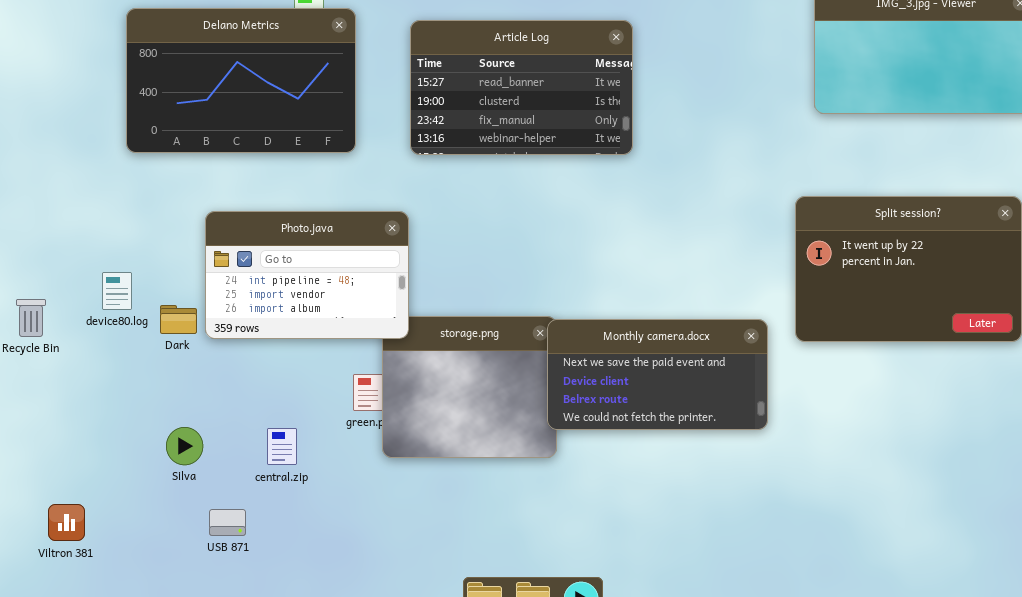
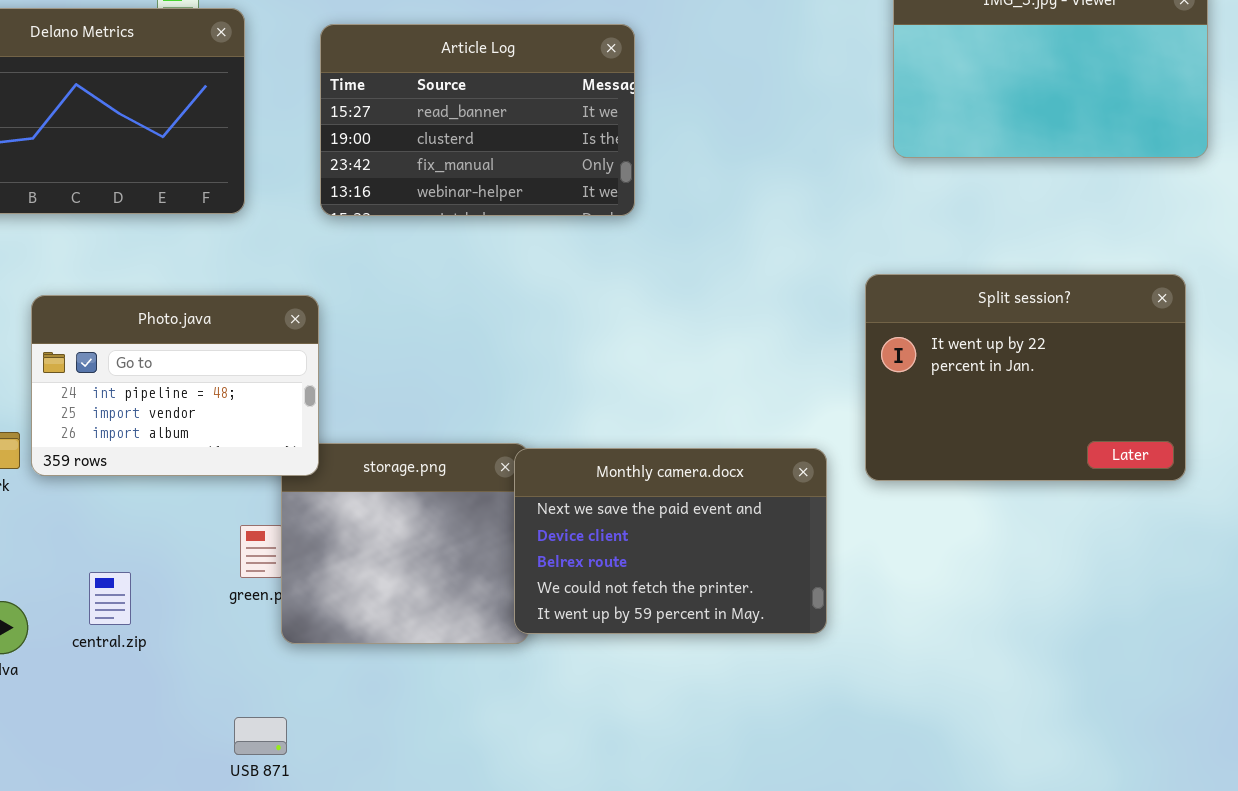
Monthly camera.docx: [547,319,768,430] -> [514,448,827,634], resized
central.zip: [267,428,297,465] -> [89,572,131,625], moved
USB 871: [209,509,246,536] -> [234,717,287,755], moved

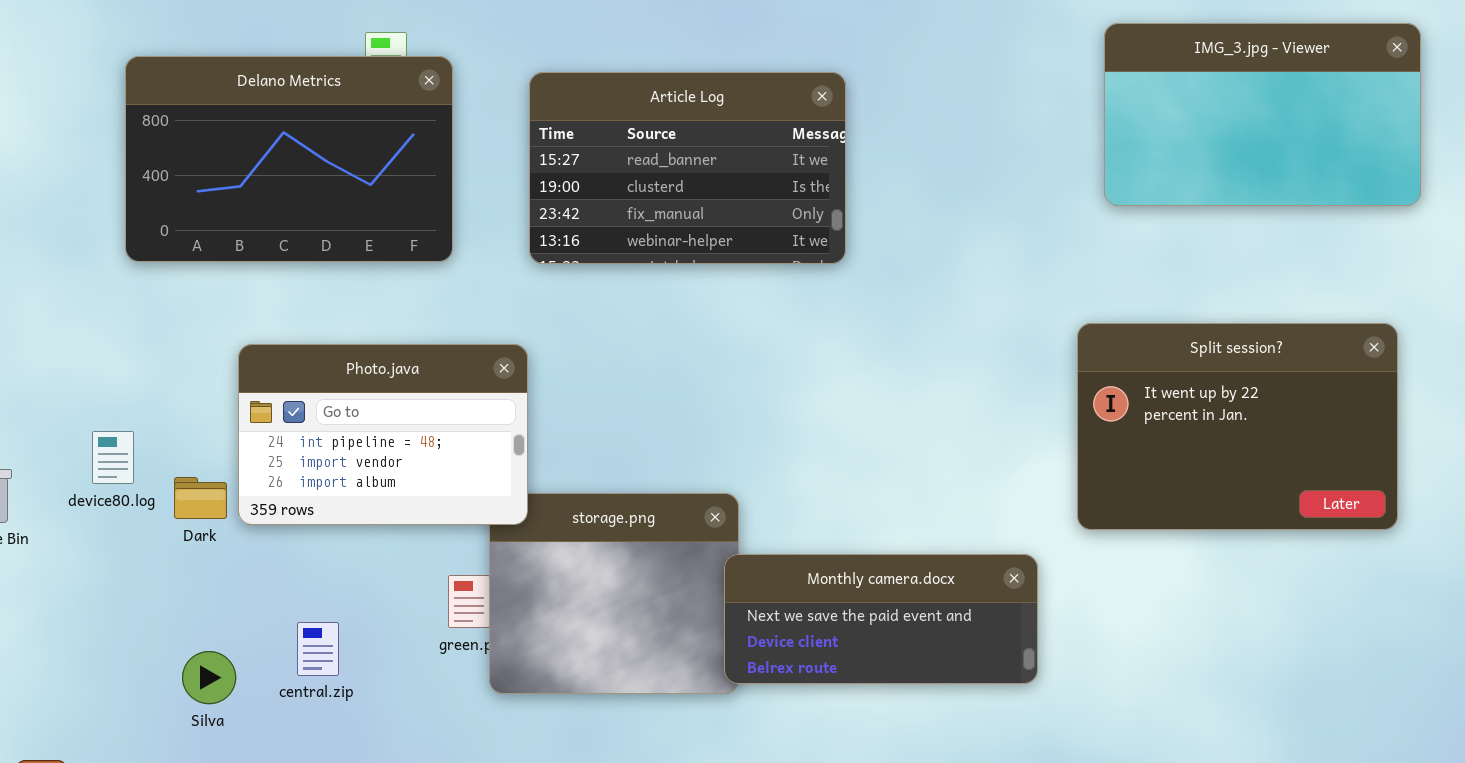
Monthly camera.docx: [514,448,827,634] -> [724,554,1038,684], resized

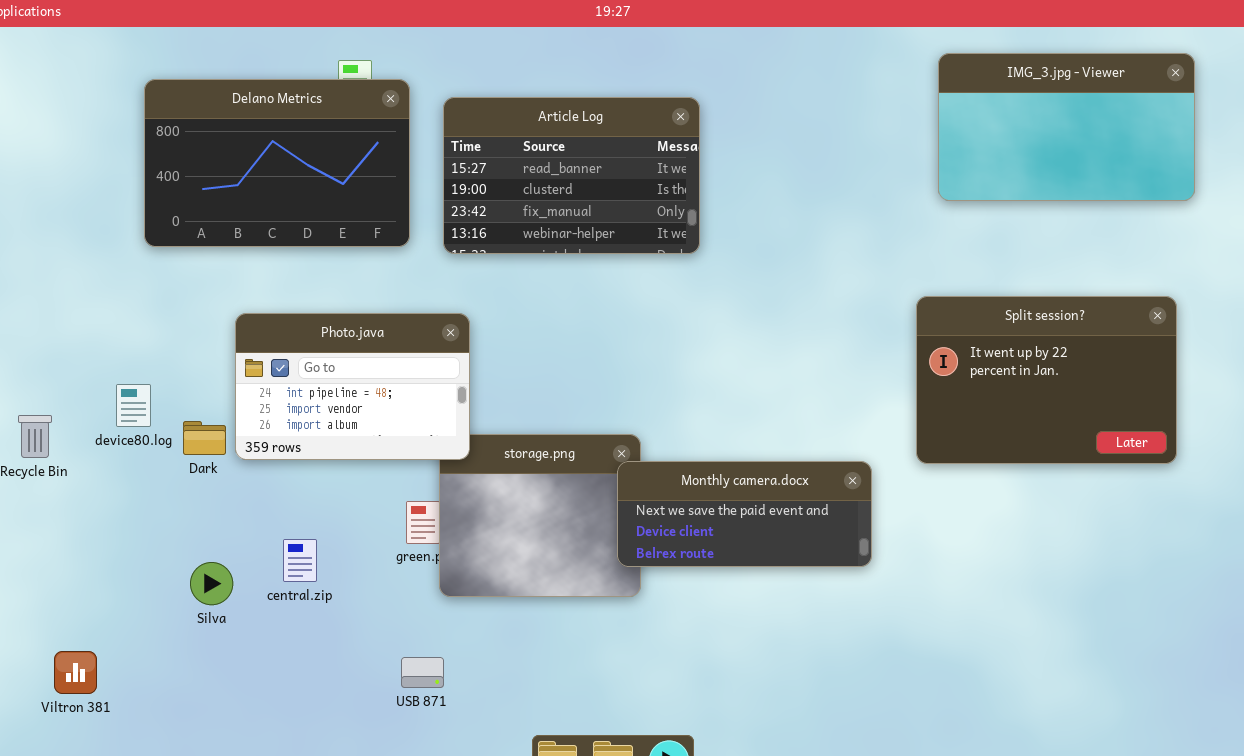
Article Log: [529,72,846,264] -> [443,97,700,254], moved
Monthly camera.docx: [724,554,1038,684] -> [617,461,872,567], moved

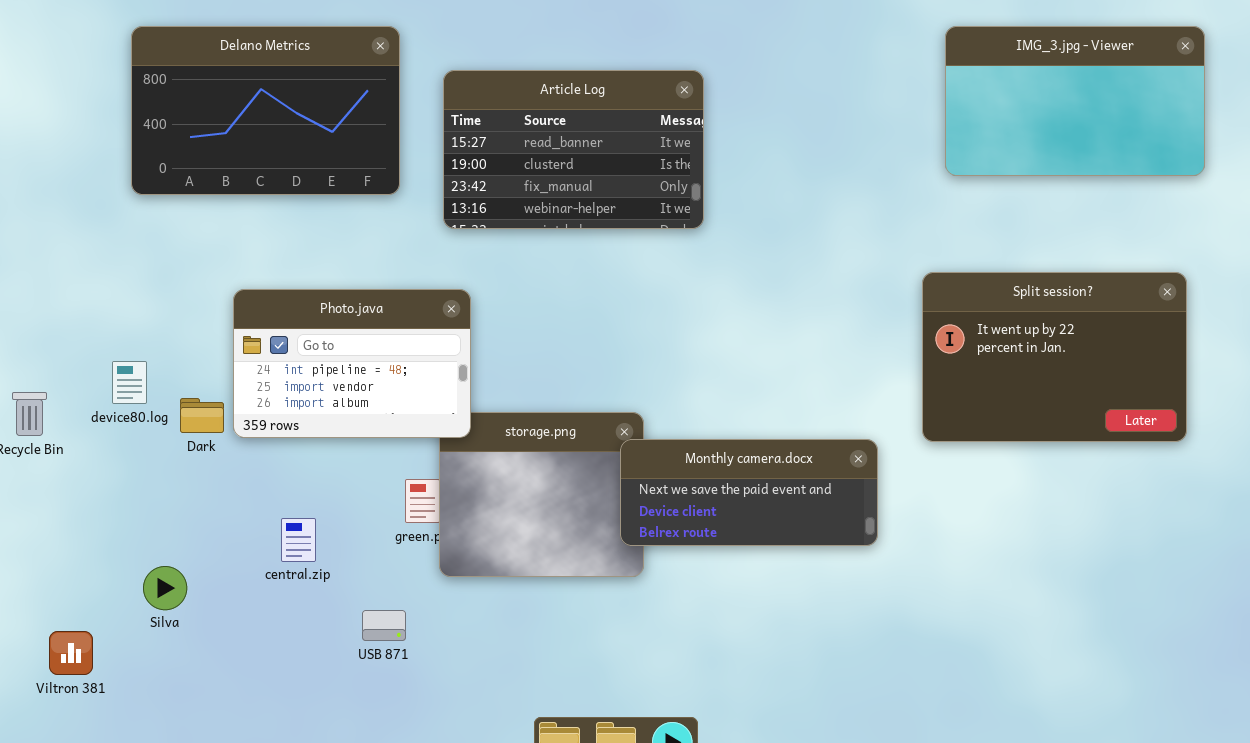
Delano Metrics: [144,79,410,247] -> [131,26,400,195], moved
Silva: [190,562,233,605] -> [143,566,187,610], moved
USB 871: [401,657,444,688] -> [362,610,406,641], moved

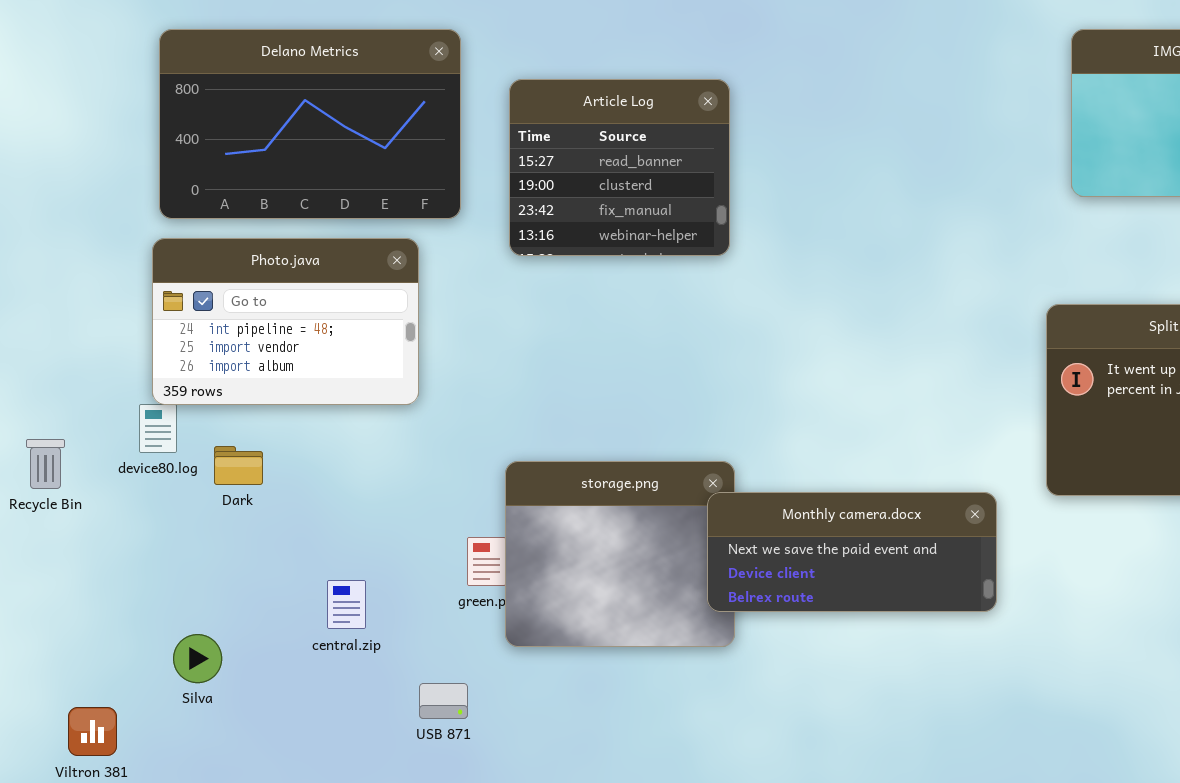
Article Log: [443,70,704,229] -> [509,79,730,256], resized
Photo.java: [233,289,471,438] -> [152,238,419,405], moved

